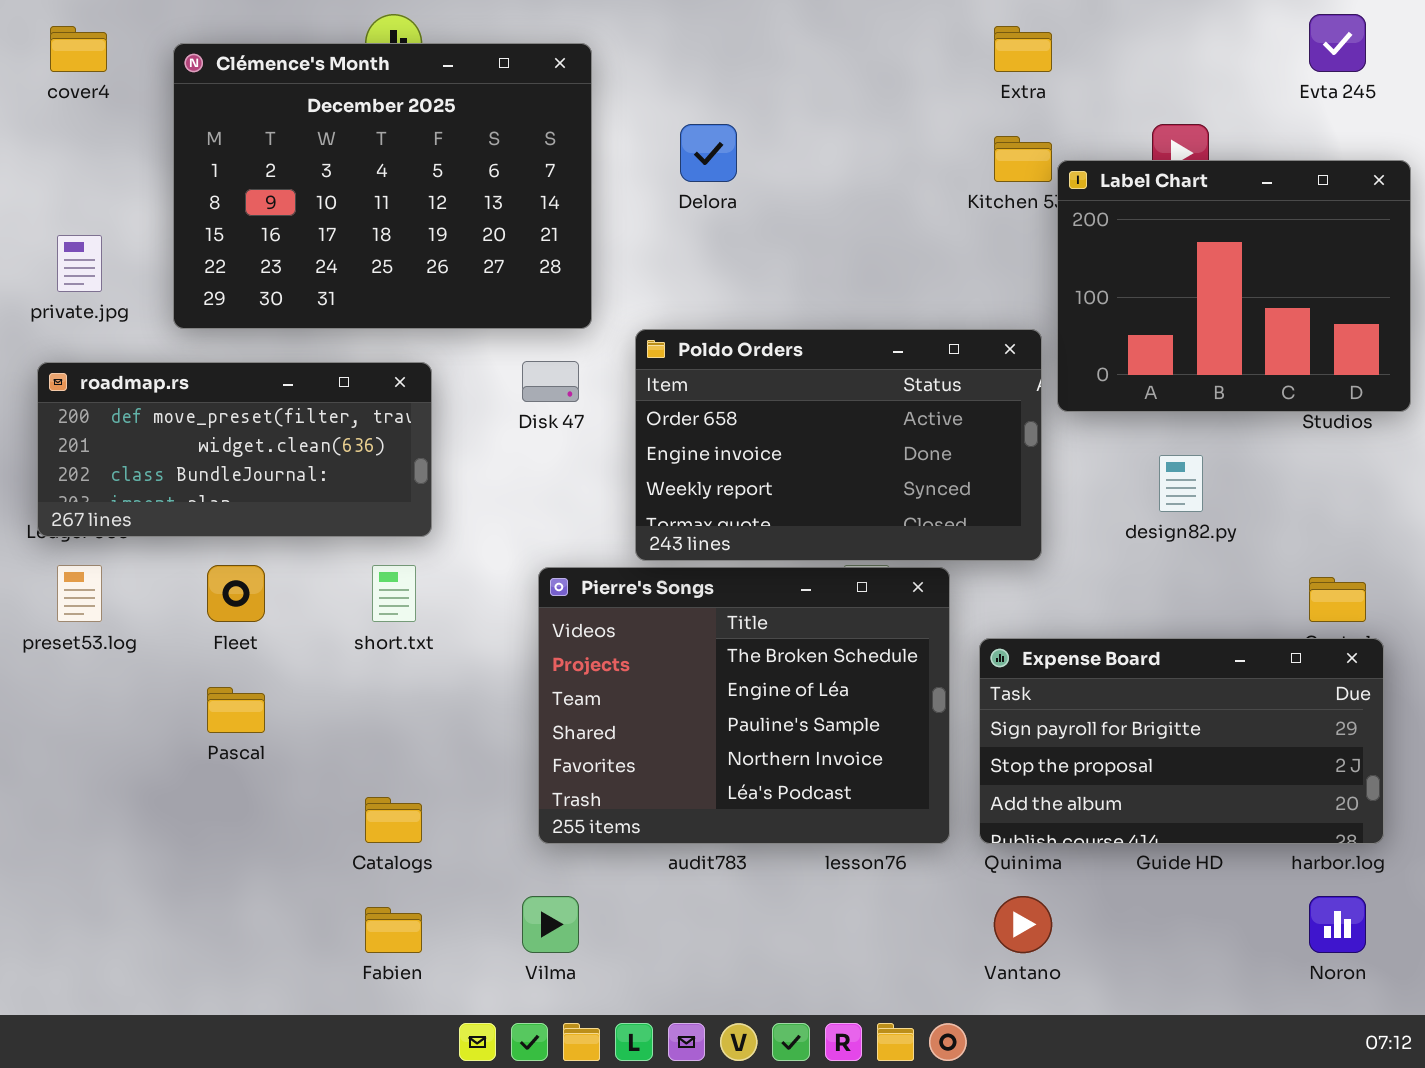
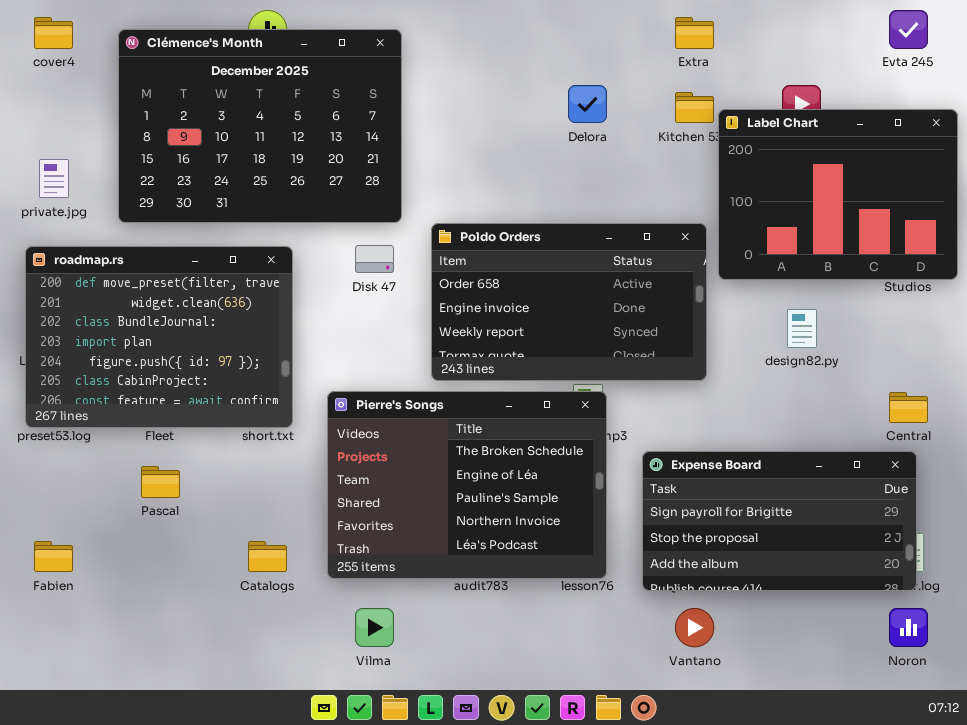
Delora: [680,124,737,182] -> [568,85,607,123], moved
roadmap.rs: [37,362,432,537] -> [25,246,293,428], resized
Pierre's Songs: [538,567,950,844] -> [327,391,607,579], moved
Expense Board: [979,638,1384,844] -> [642,451,917,591], moved
Fabien: [365,907,422,953] -> [34,541,73,572], moved

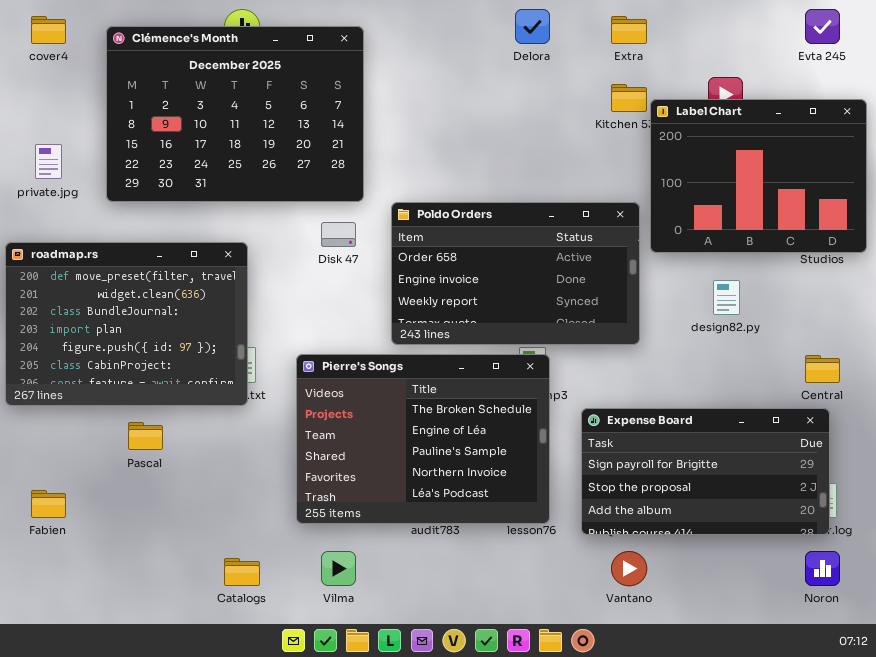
Delora: [568,85,607,123] -> [515,9,550,44], moved
roadmap.rs: [25,246,293,428] -> [5,242,248,406], moved
Catalogs: [248,541,287,572] -> [224,558,260,586], moved

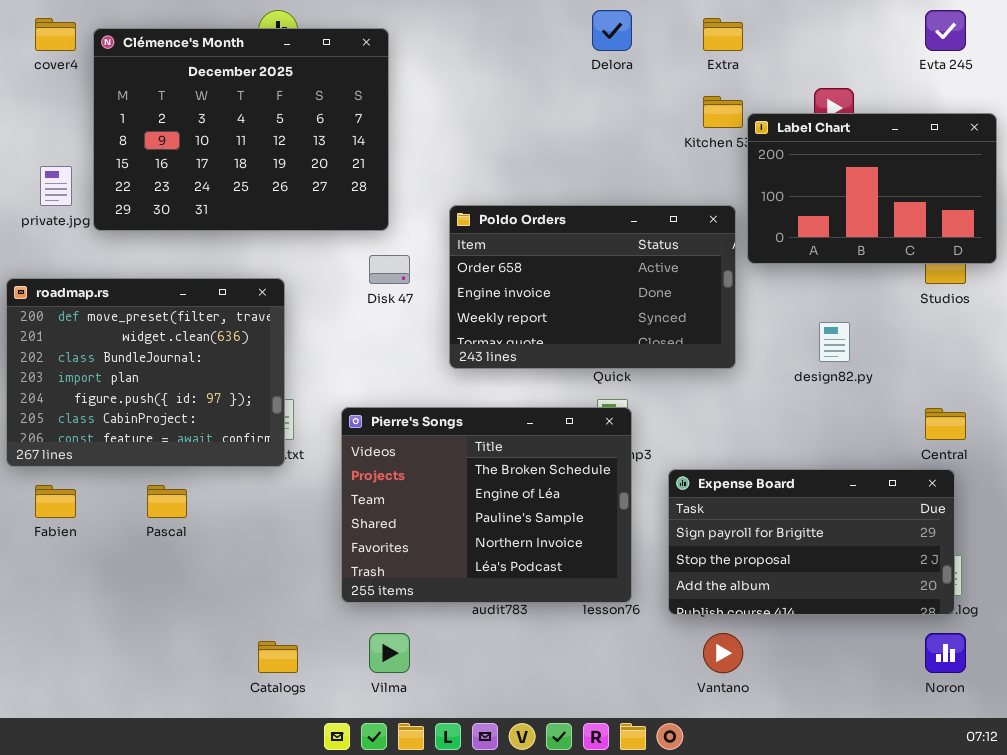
Clémence's Month: [106,26,364,202] -> [93,28,389,231], moved
Label Chart: [650,99,867,253] -> [747,113,997,264], resized
Poldo Orders: [391,202,640,345] -> [449,205,736,369], moved
Fabien: [31,490,66,518] -> [35,485,76,518], moved

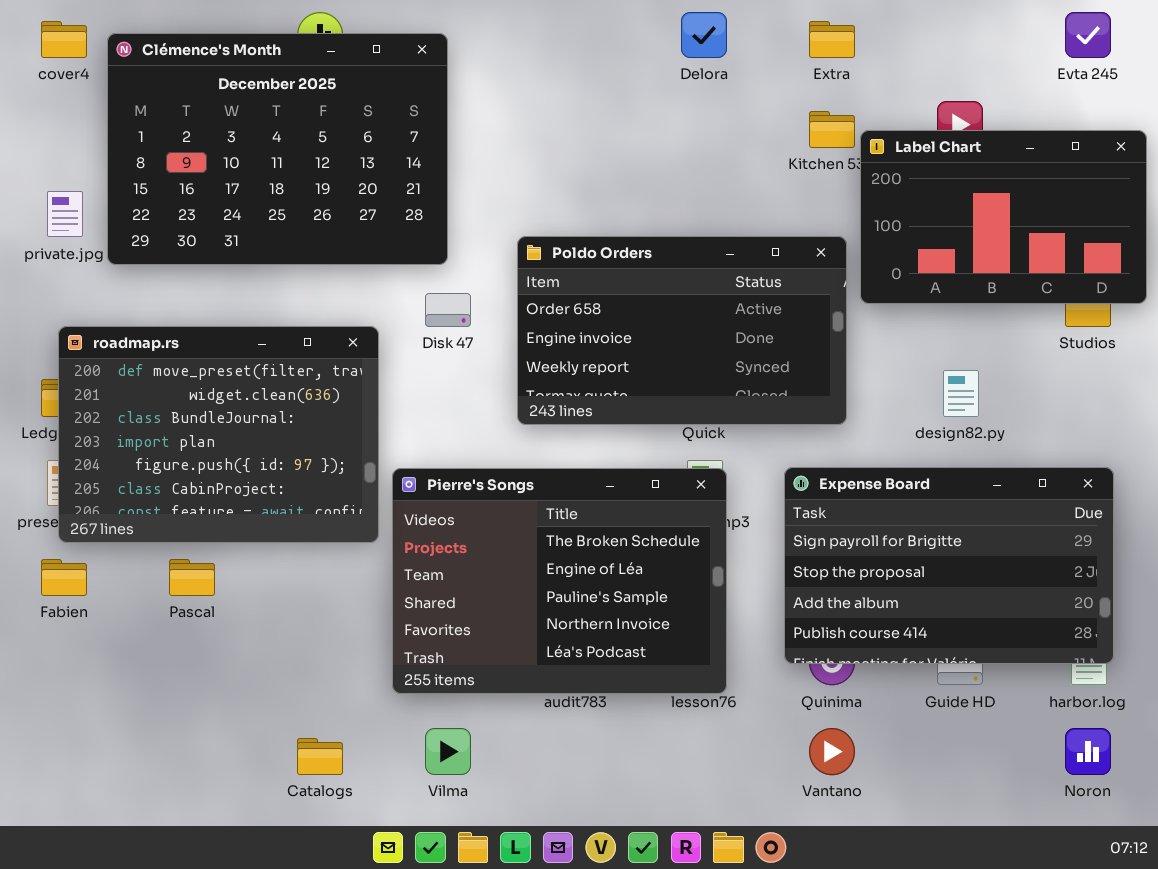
roadmap.rs: [6,278,285,467] -> [58,326,379,543], moved
Expense Board: [668,469,955,615] -> [784,467,1114,664], moved, resized

